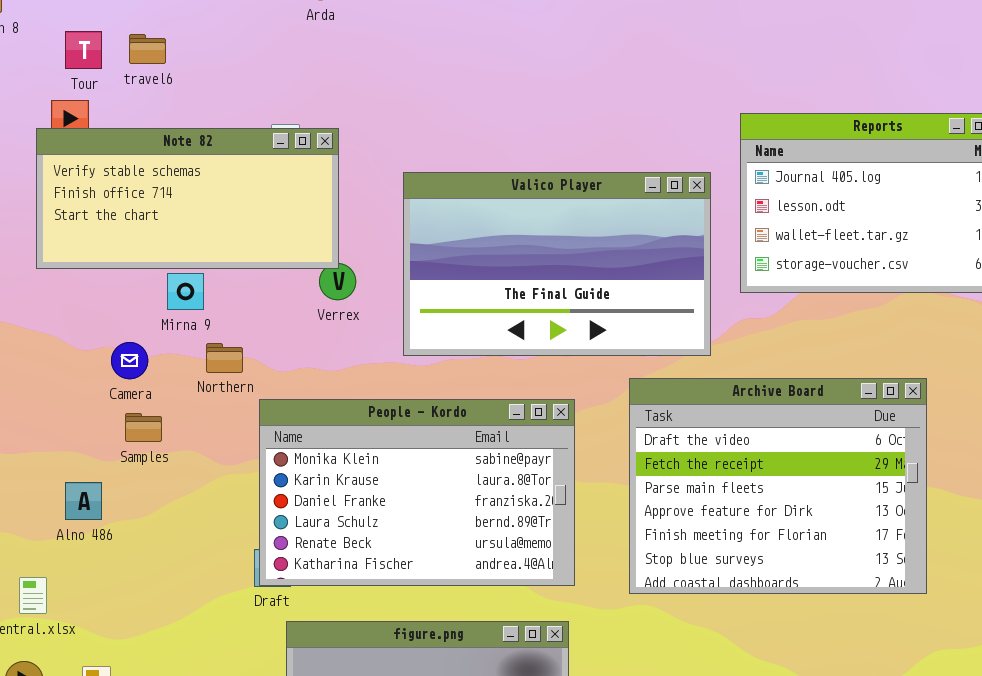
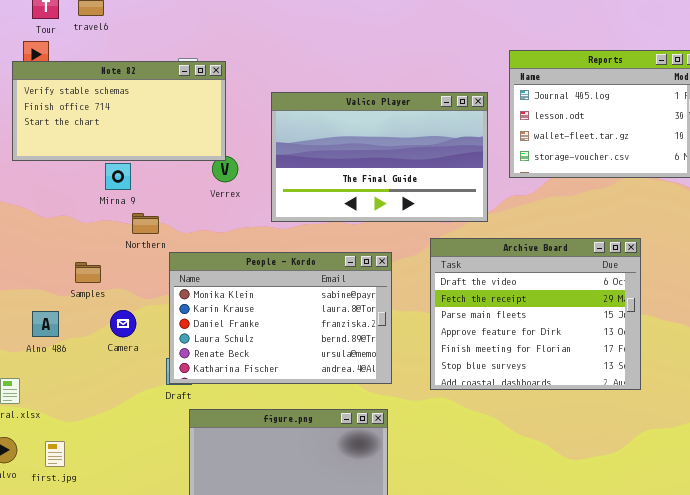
Camera: [111,342,148,379] -> [110,310,136,337], moved

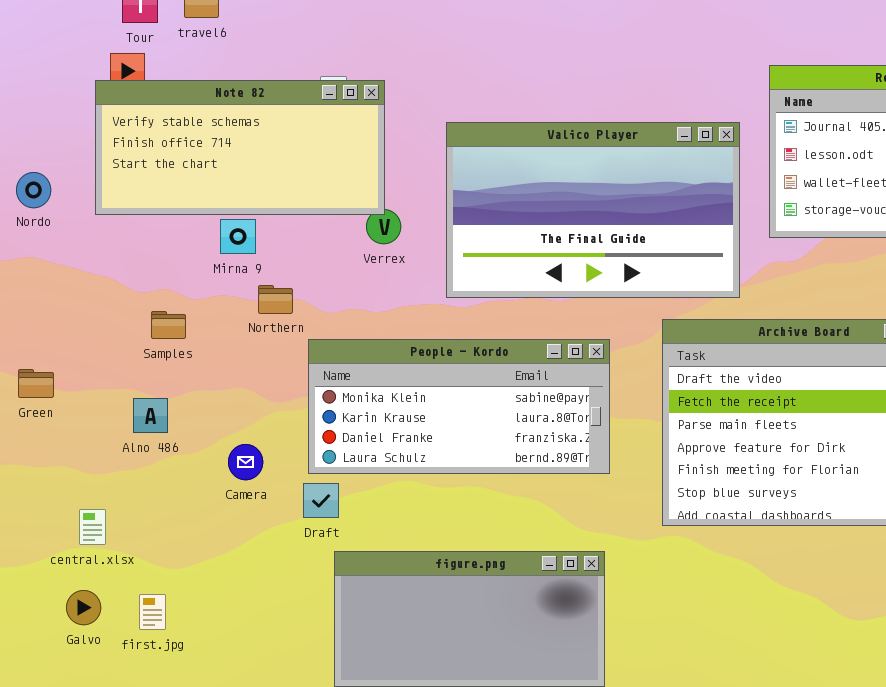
People - Kordo: [169,252,392,384] -> [308,339,610,474], resized
Samples: [75,262,101,283] -> [151,311,186,339], moved
Camera: [110,310,136,337] -> [228,444,263,480], moved
Alno 486: [32,311,59,337] -> [133,398,168,433], moved

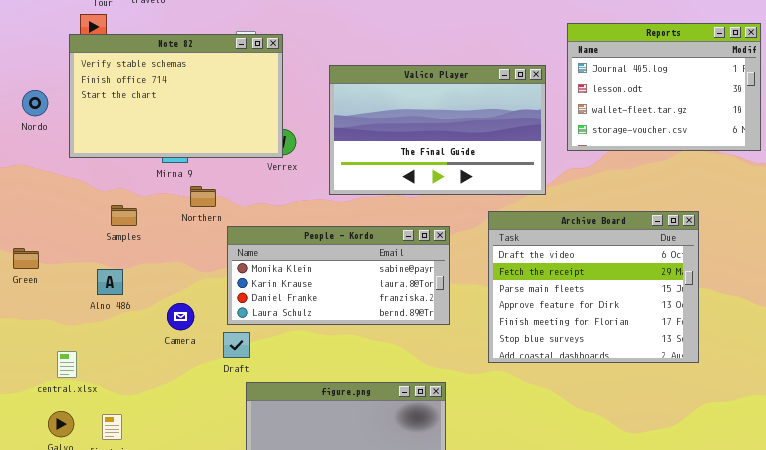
Note 82: [95,80,385,215] -> [69,34,283,158], resized
Nordo: [16,172,51,208] -> [22,90,48,116], moved

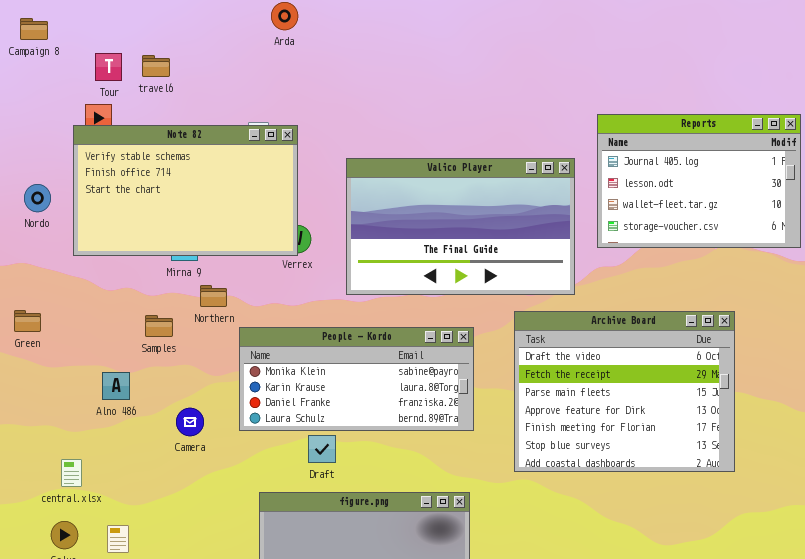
Samples: [111,205,137,226] -> [145,315,173,337], moved
Green: [13,248,39,269] -> [14,310,41,332], moved
Draft: [223,332,250,358] -> [308,435,336,463], moved

